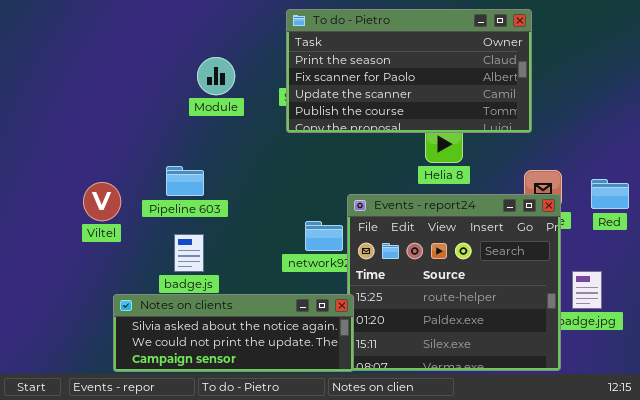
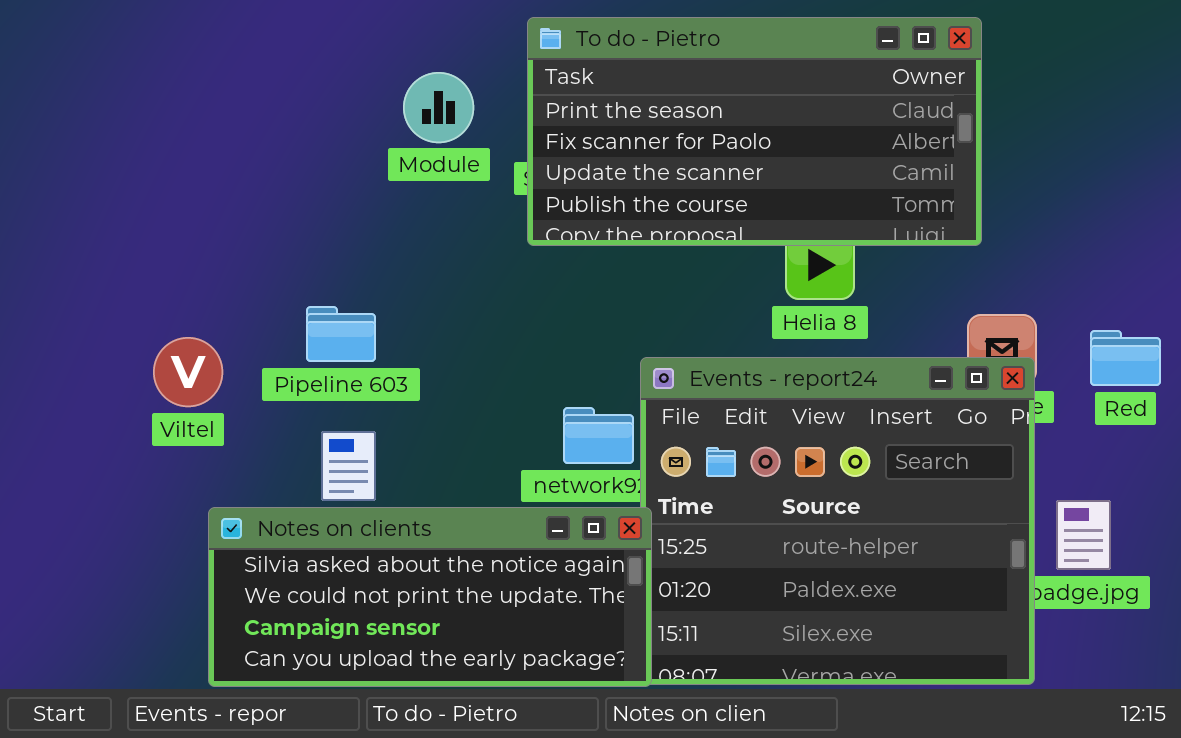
Module: [197,57,235,95] -> [403,72,474,143], moved
Notes on clients: [113,294,354,372] -> [208,507,652,687], resized

